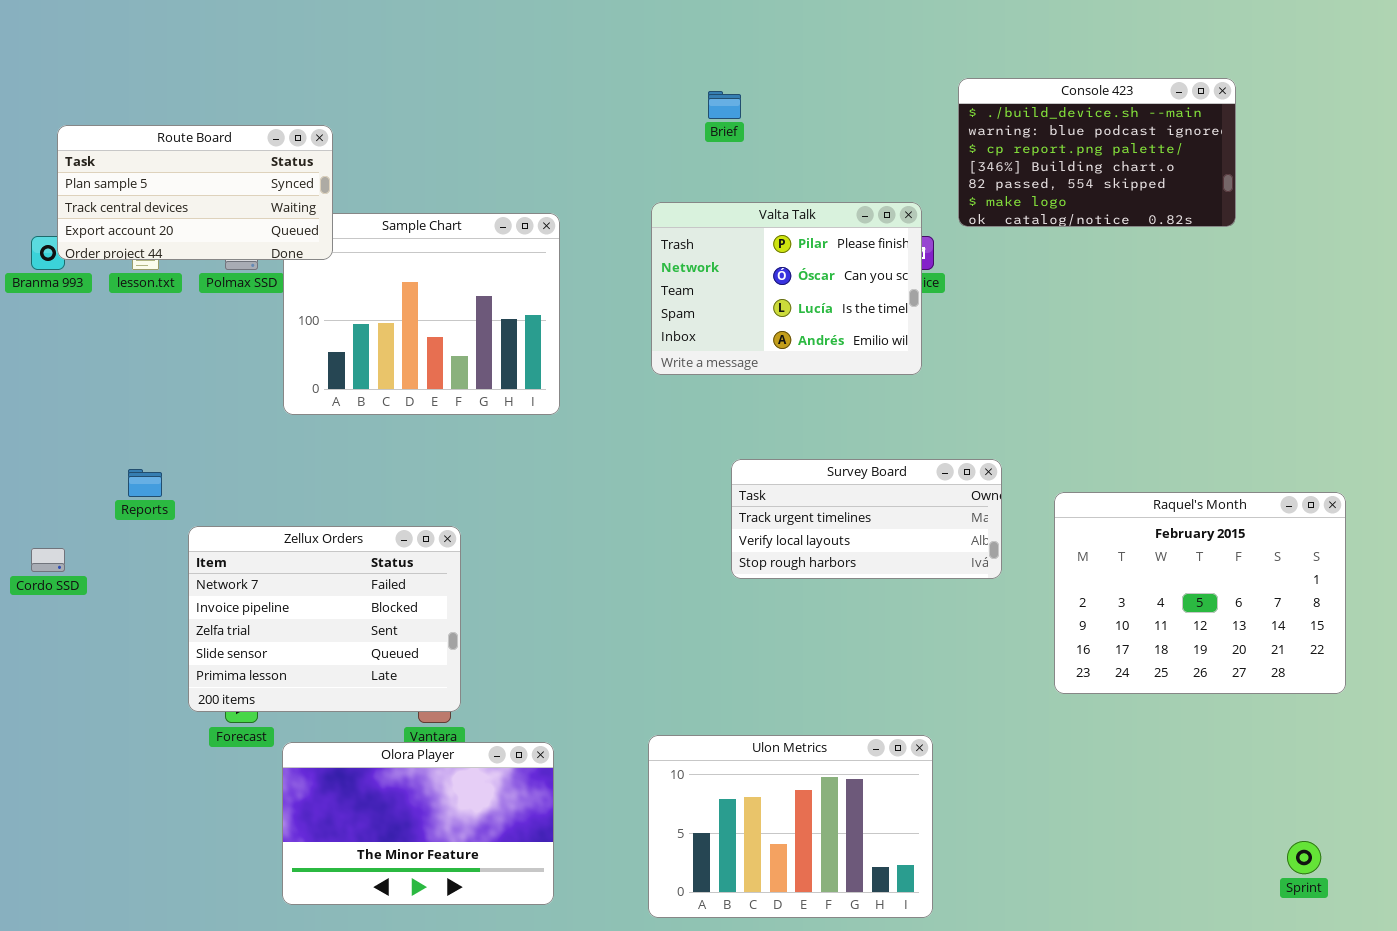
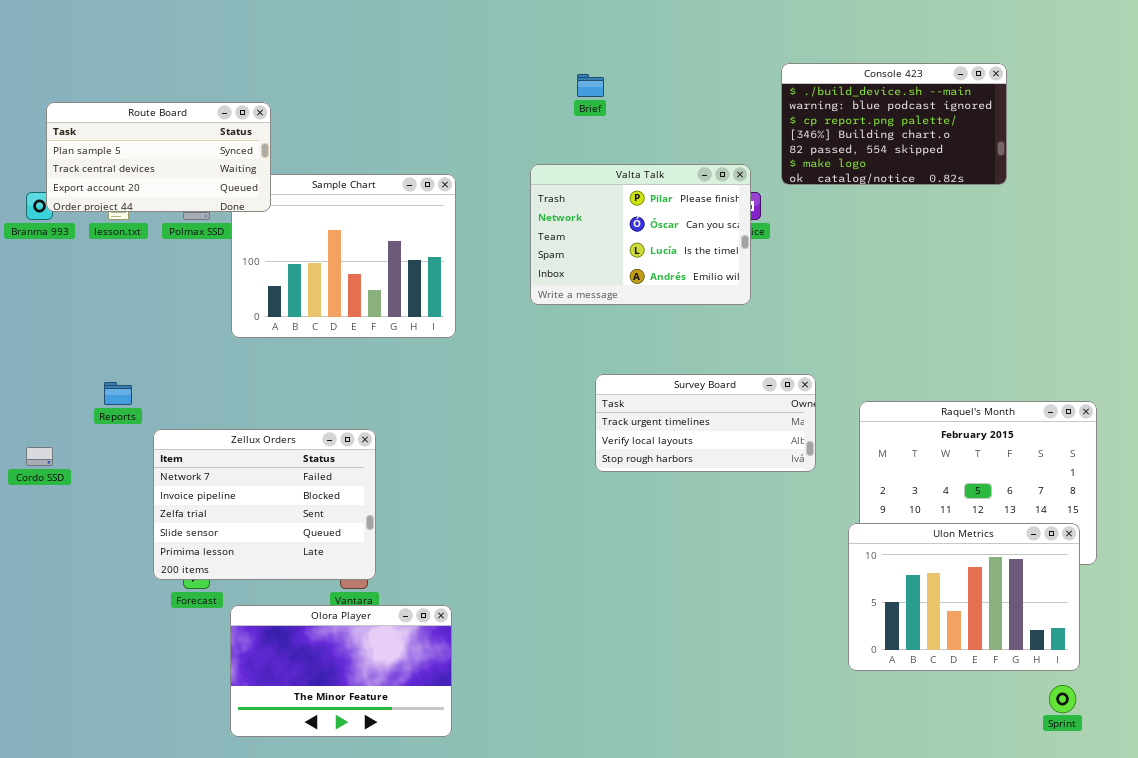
Ulon Metrics: [648,735,933,918] -> [848,523,1080,671], moved

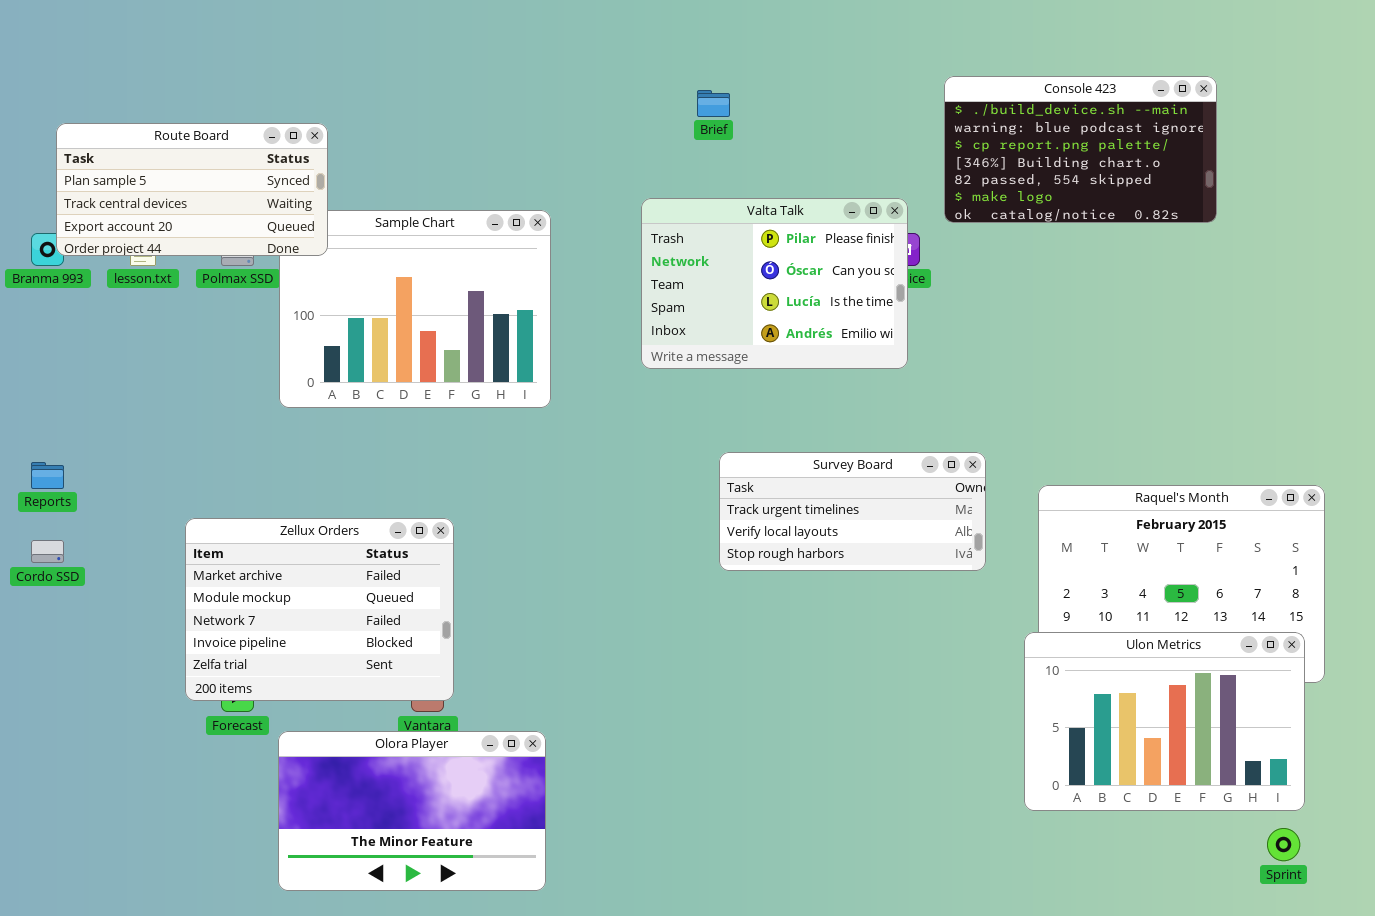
Reports: [104,382,132,405] -> [31,462,64,489], moved
Zellux Orders: [153,429,376,580] -> [185,518,454,701], scrolled up 2 rows

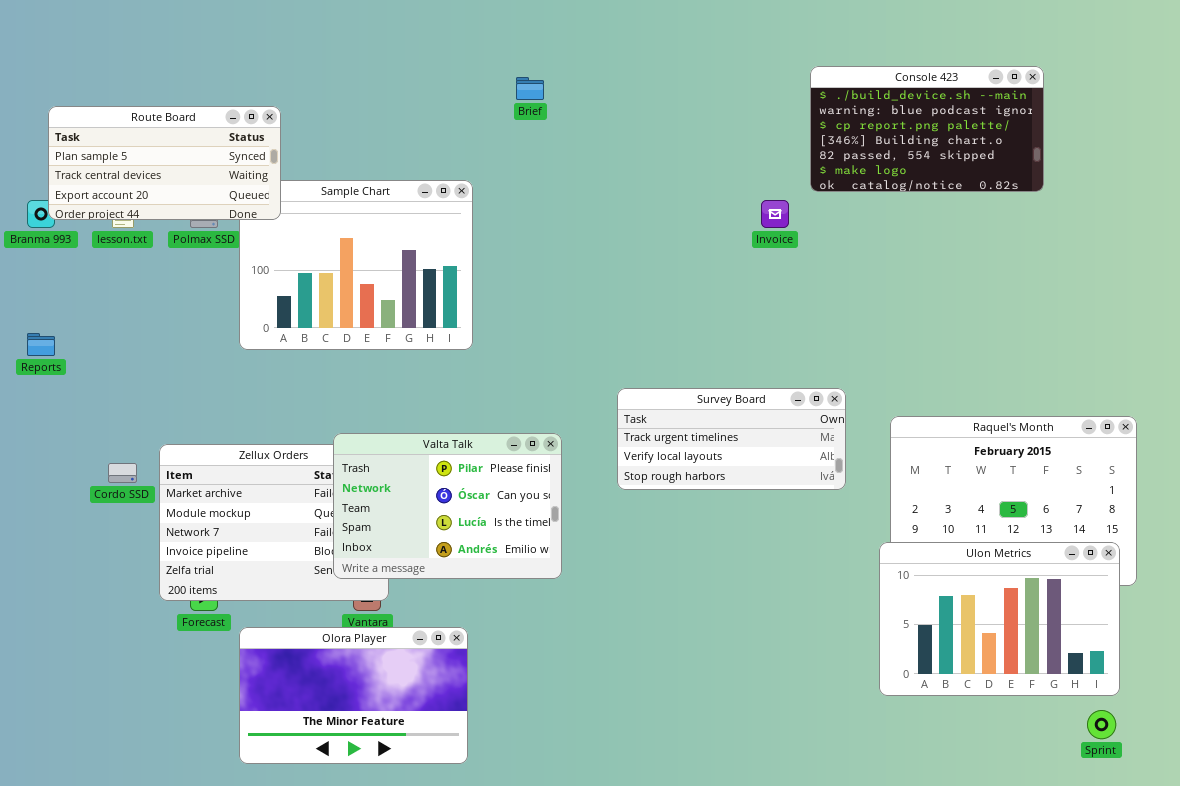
Brief: [697,90,730,117] -> [516,77,544,100], moved
Valta Talk: [641,198,908,369] -> [333,433,562,579], moved
Reports: [31,462,64,489] -> [27,333,55,356], moved
Cordo SSD: [31,540,64,563] -> [108,463,137,483], moved

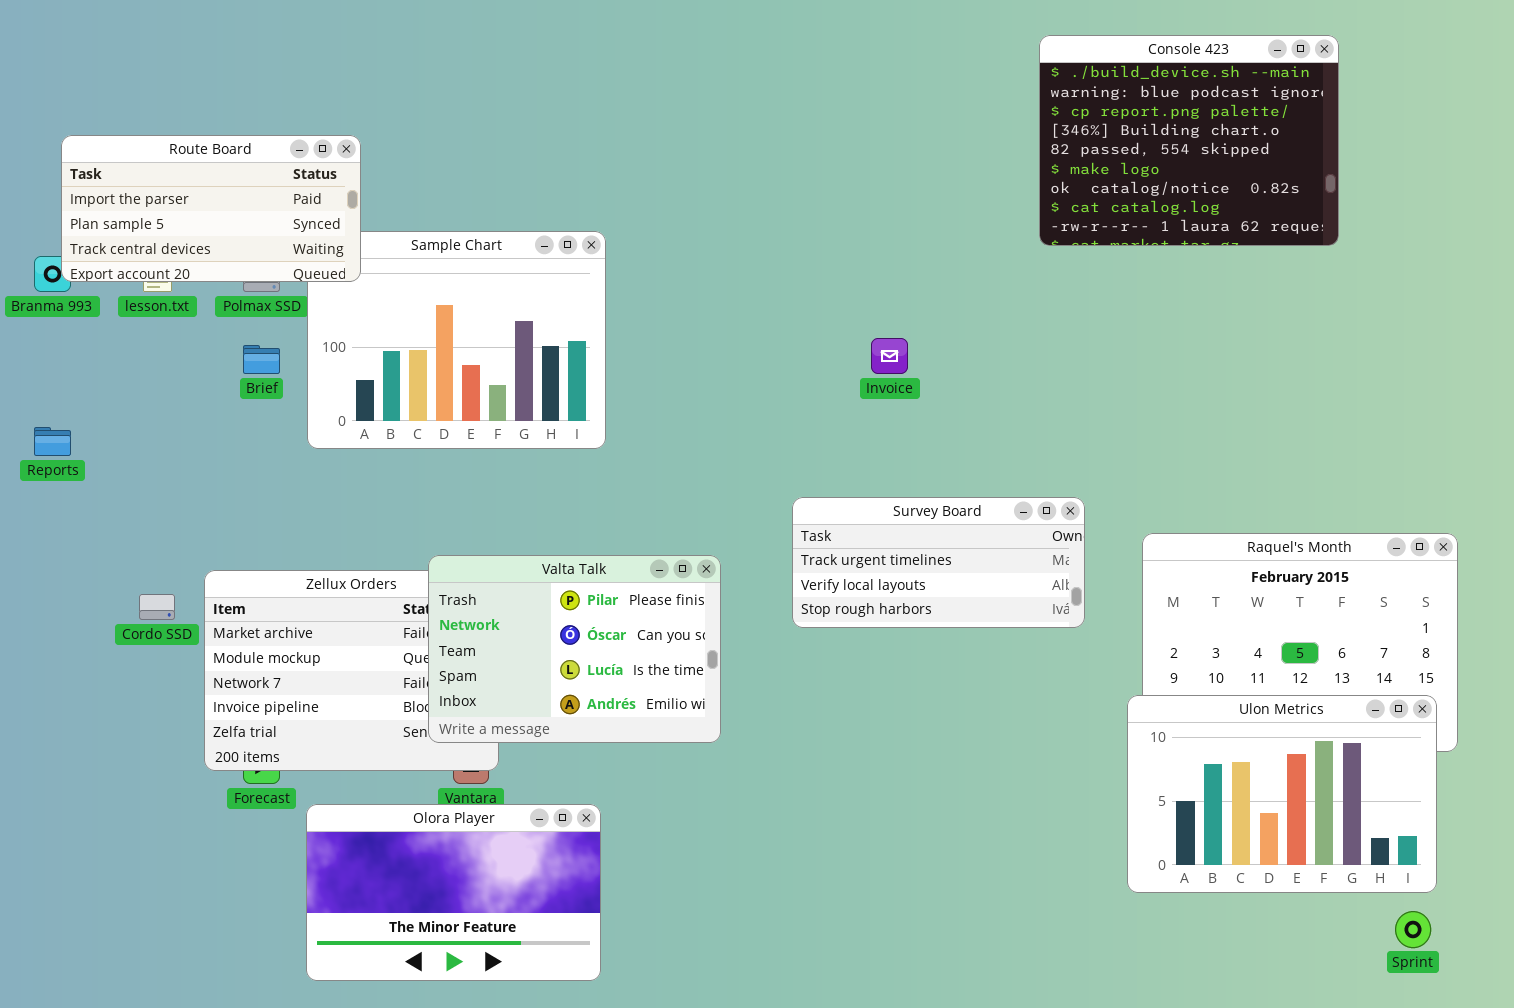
Console 423: [810,66,1044,192] -> [1039,35,1339,246], resized
Brief: [516,77,544,100] -> [243,345,280,374], moved
Route Board: [48,106,281,220] -> [61,135,361,282], scrolled up 1 row
Invoice: [761,200,789,228] -> [871,338,908,374], moved

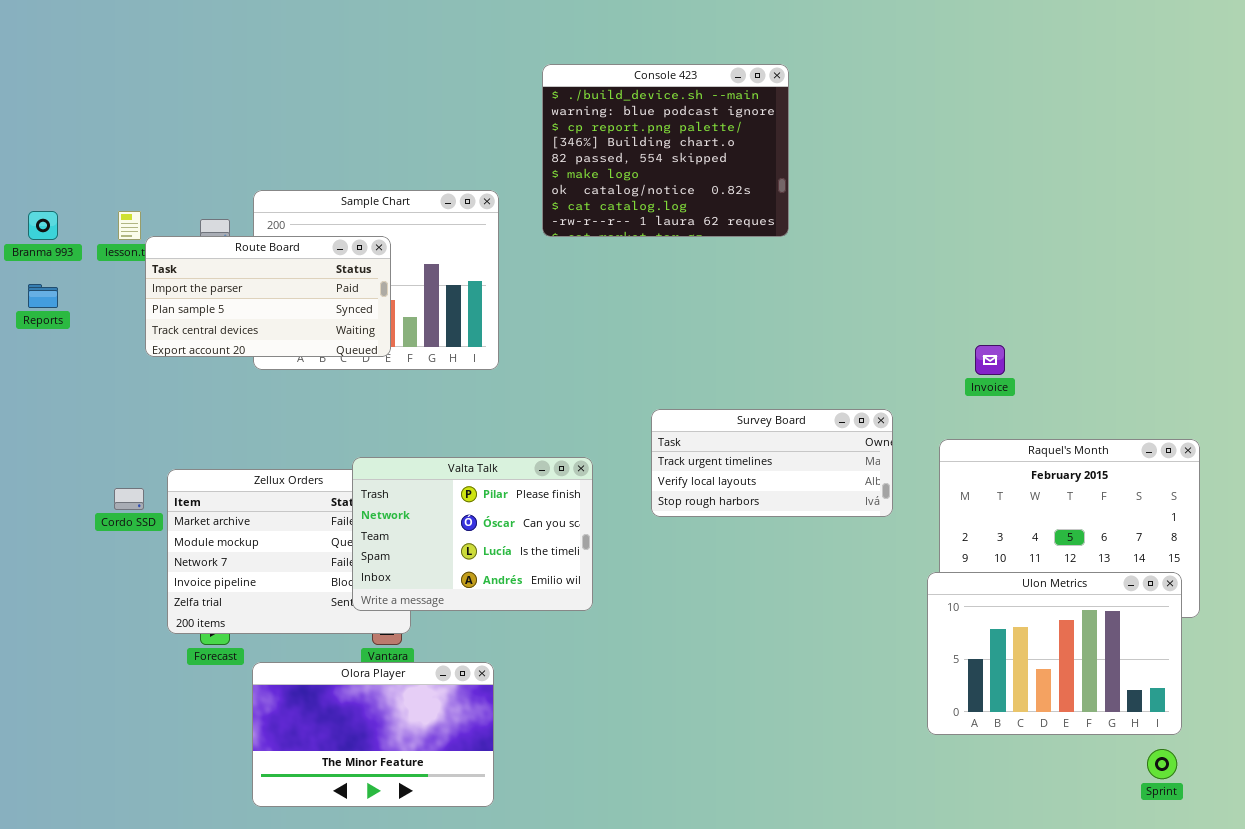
Console 423: [1039,35,1339,246] -> [542,64,789,237], moved
Route Board: [61,135,361,282] -> [145,236,391,357], moved
Invoice: [871,338,908,374] -> [975,345,1005,375], moved
Reports: [34,427,71,456] -> [28,284,58,308], moved

